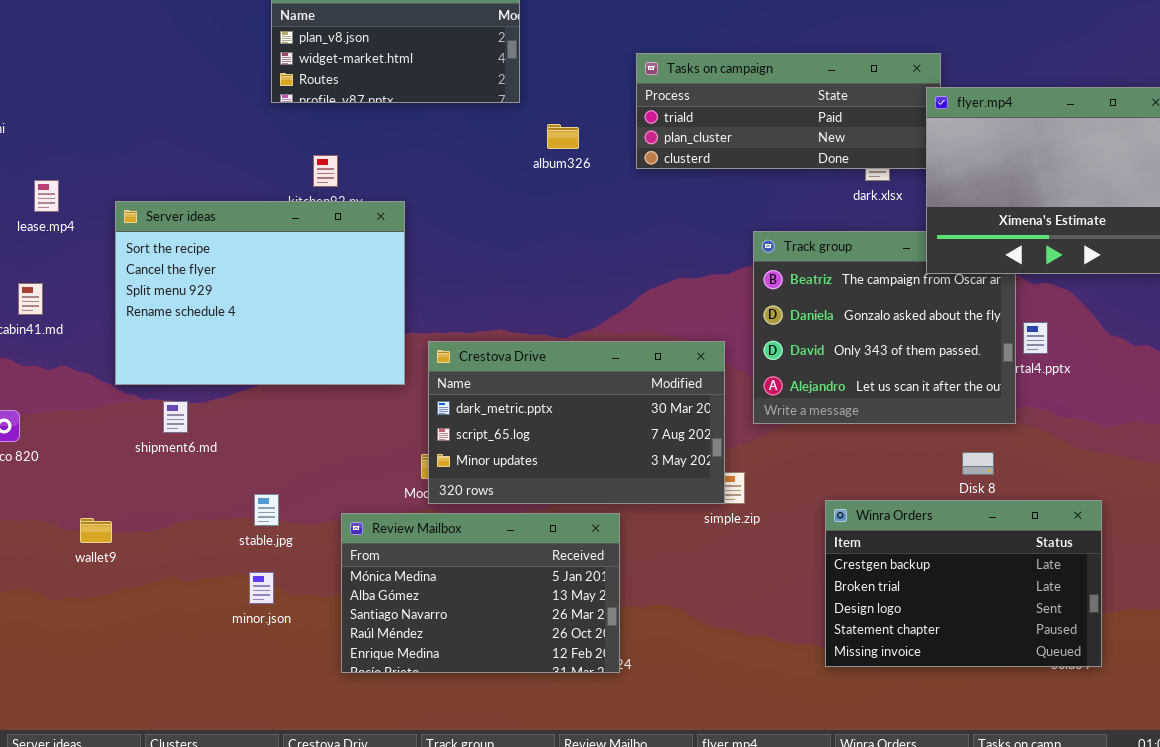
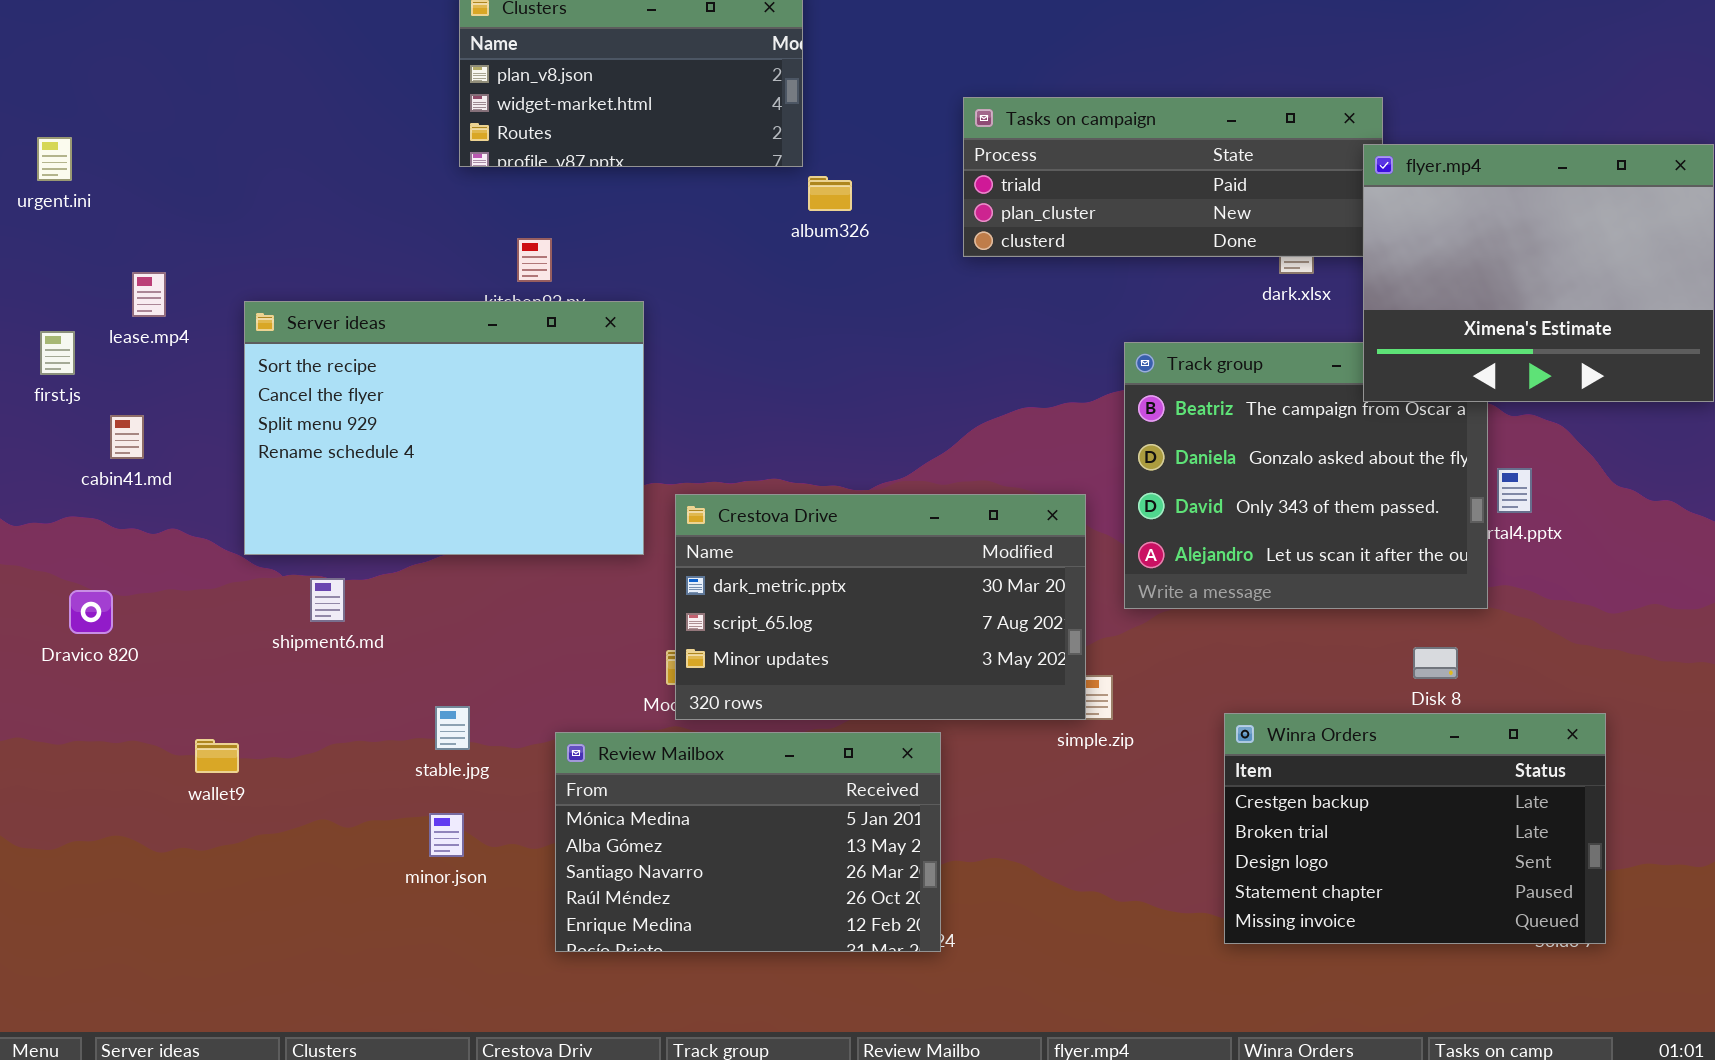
album326: [547,124,579,149] -> [808,176,852,211], moved

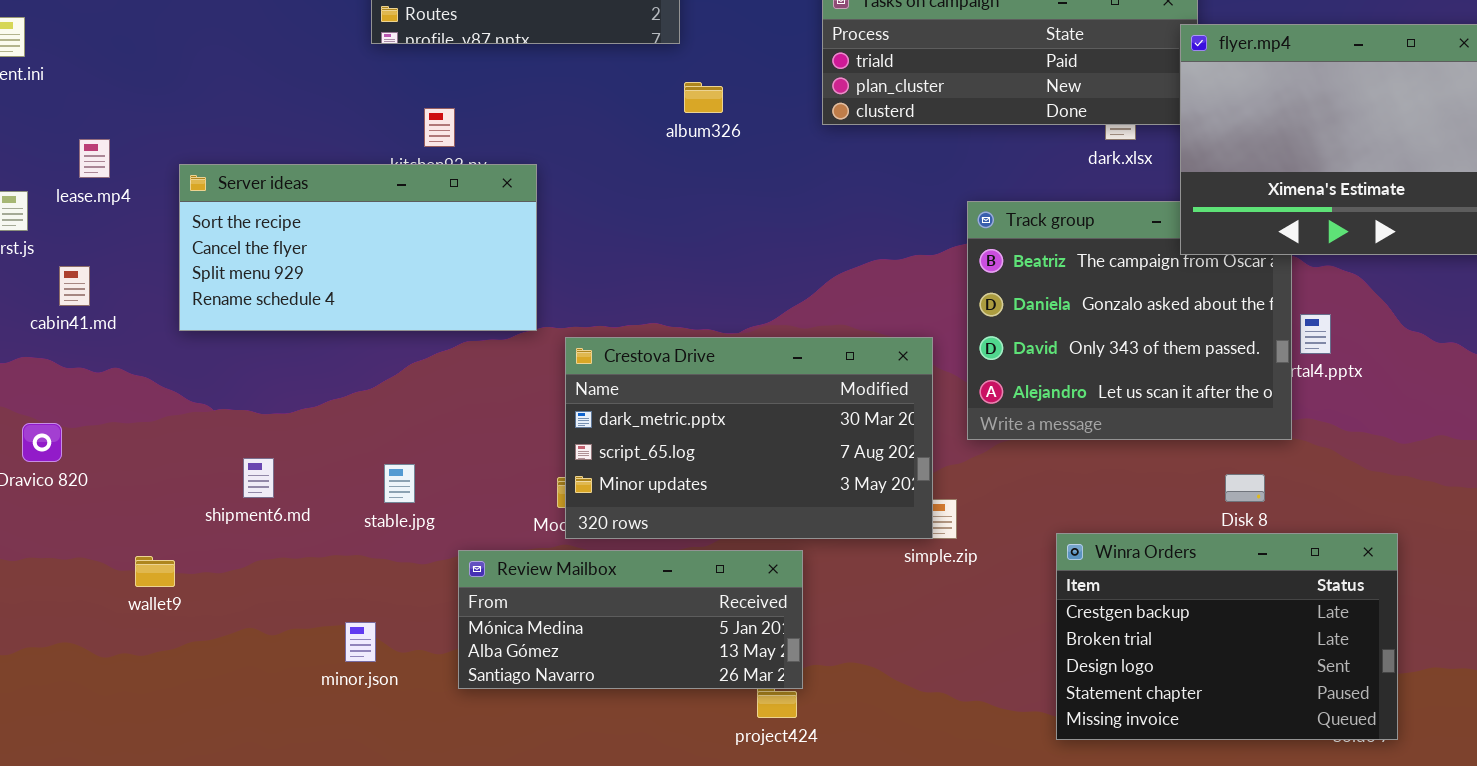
album326: [808,176,852,211] -> [684,82,723,113], moved
Server ideas: [244,301,644,555] -> [179,164,537,331], resized
shipment6.md: [310,578,345,622] -> [243,458,274,498], moved
stable.jpg: [435,706,470,750] -> [384,464,415,503], moved
Review Mailbox: [555,732,941,952] -> [458,550,803,689], resized

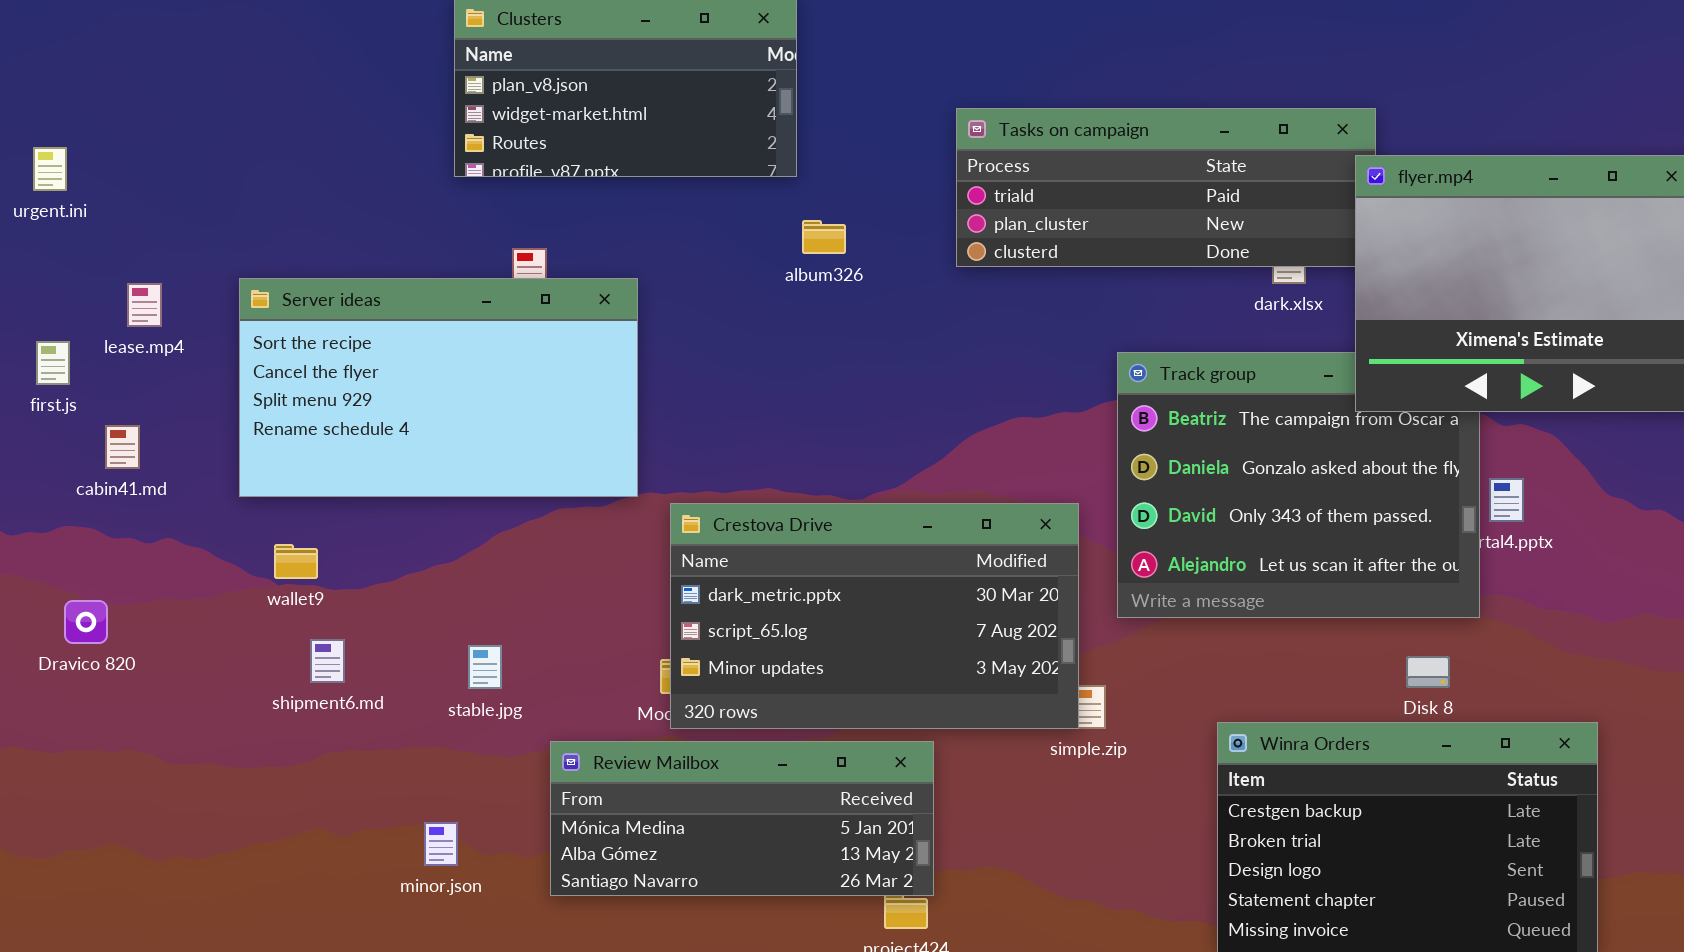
Server ideas: [179,164,537,331] -> [239,278,638,497], resized
wallet9: [135,556,175,587] -> [274,544,318,579], moved

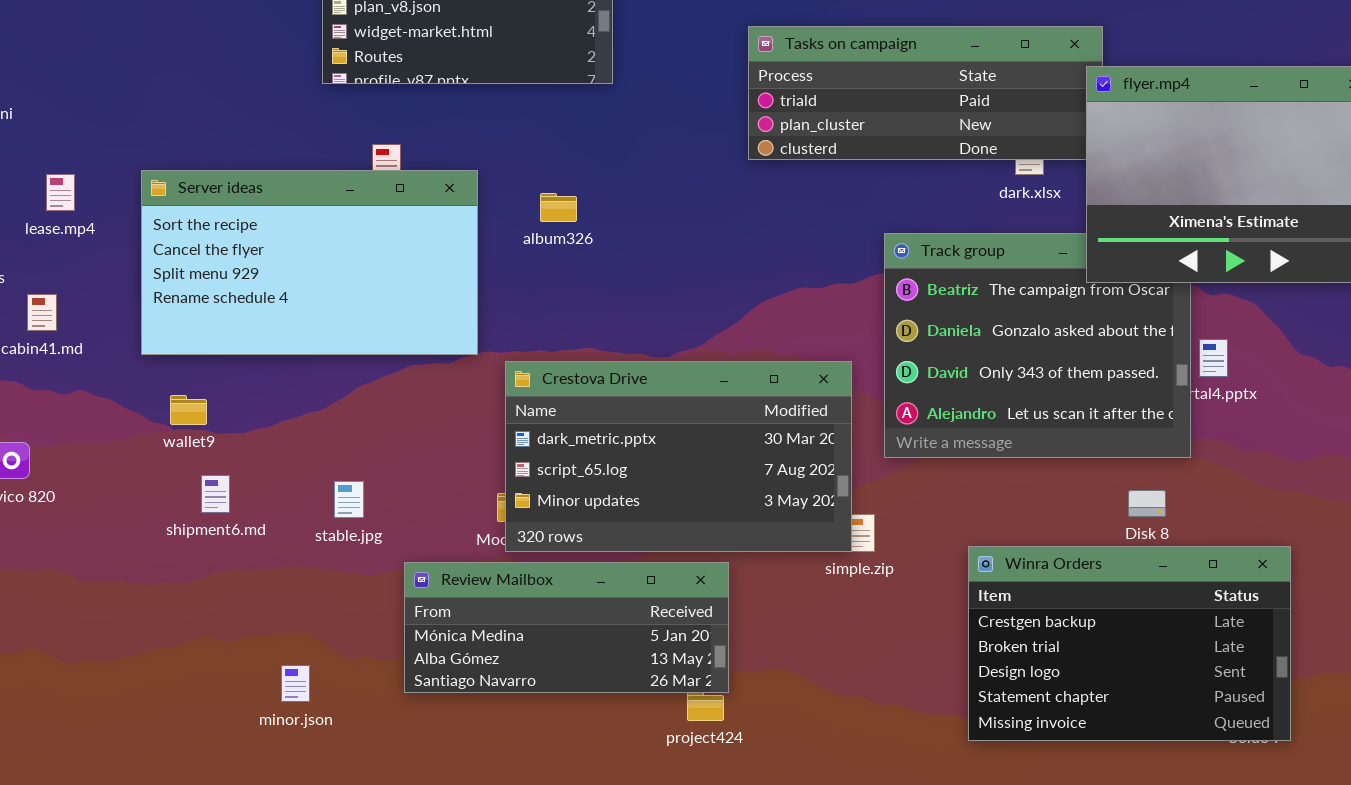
album326: [802,220,846,254] -> [540,193,577,222], moved
minor.json: [424,822,458,866] -> [281,665,310,702], moved

